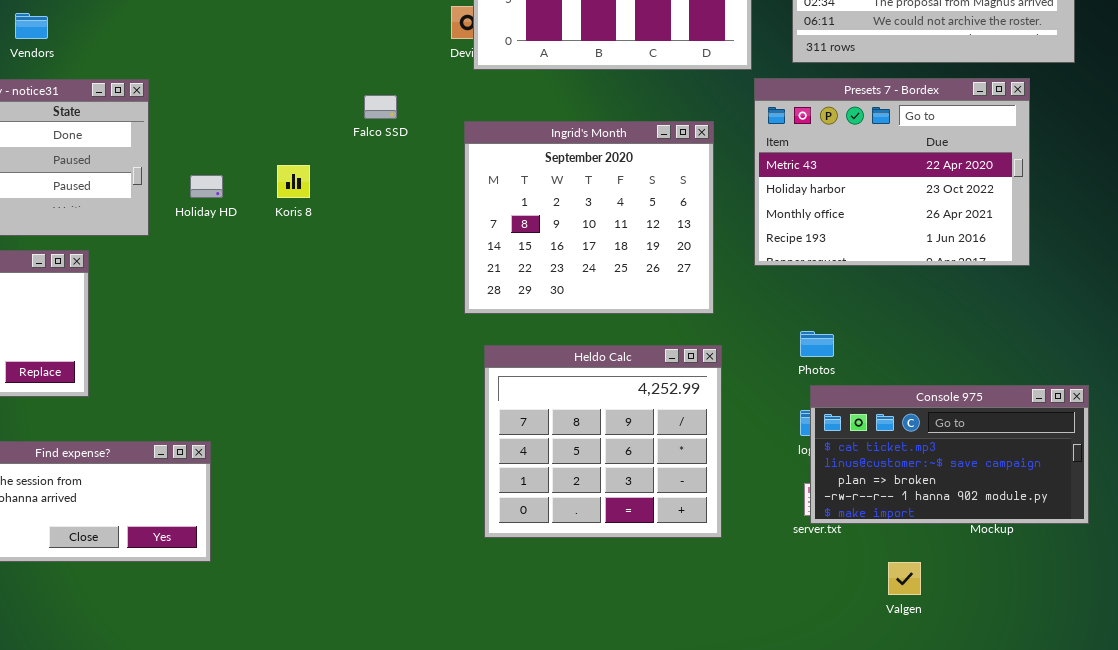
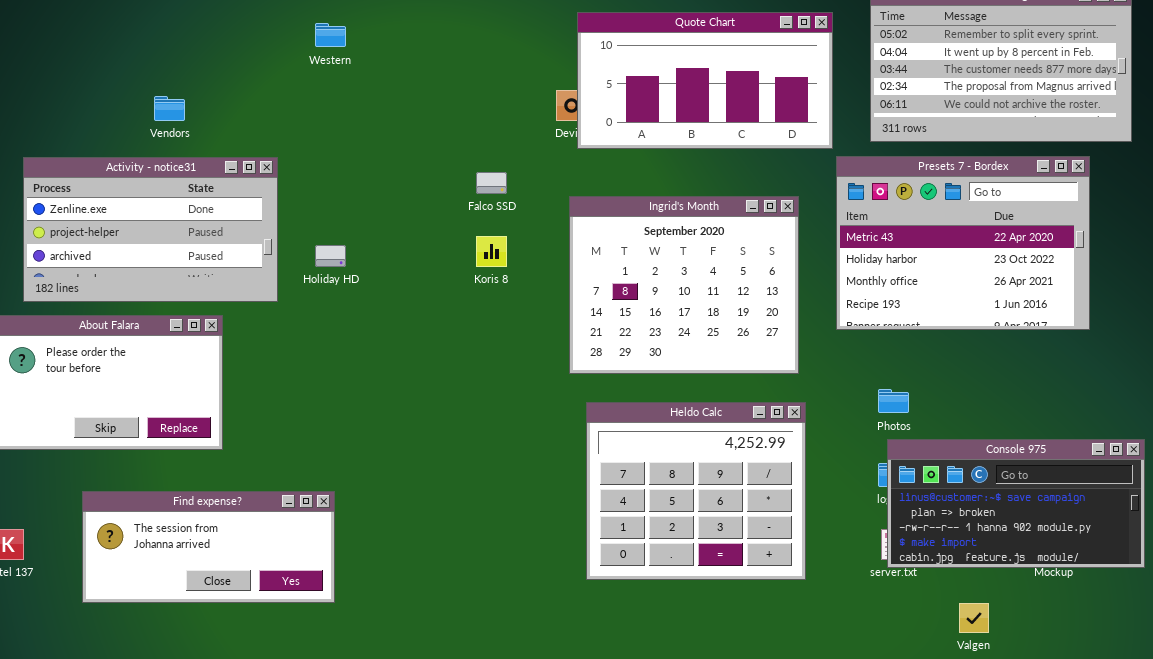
Koris 8: [277,165,310,198] -> [476,236,507,267], moved
Console 975: [810,385,1089,524] -> [887,439,1145,568], scrolled down 1 row

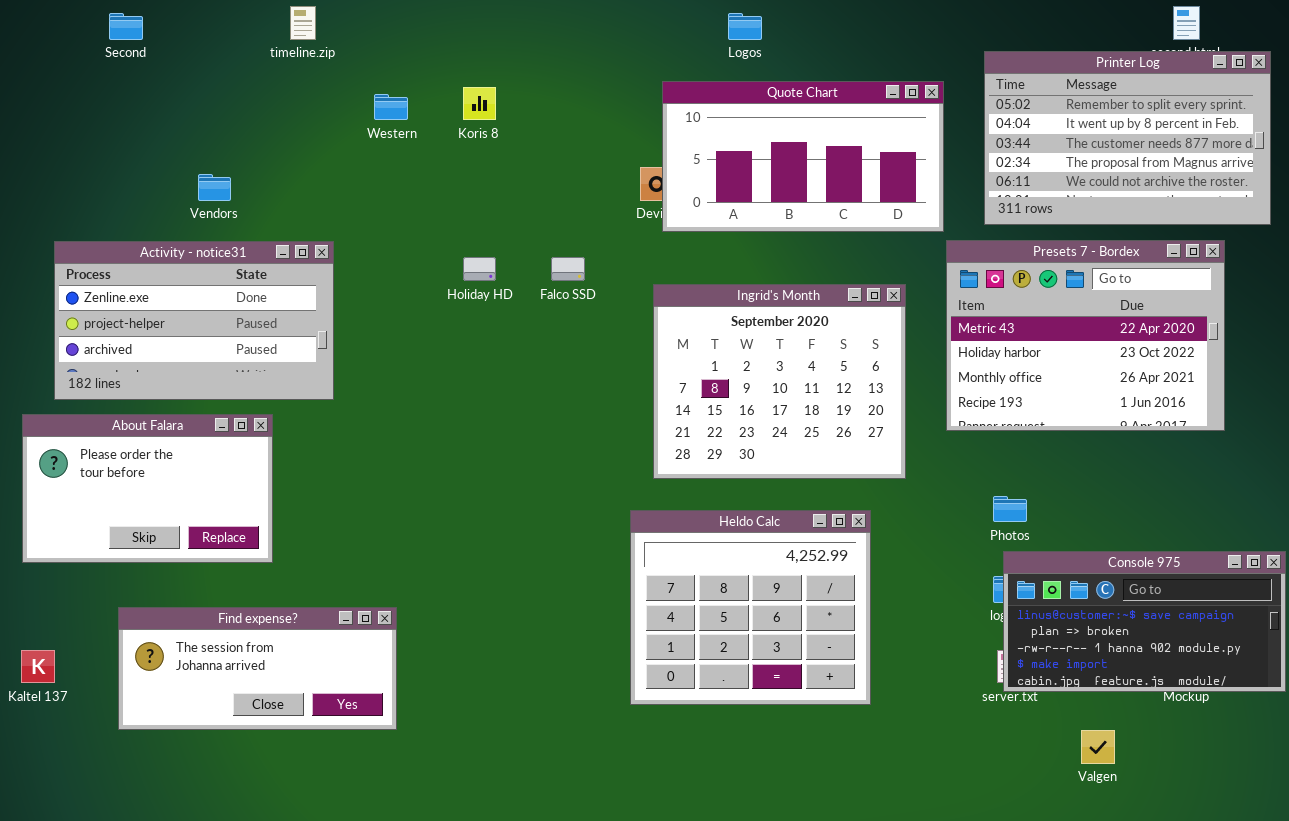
Koris 8: [476,236,507,267] -> [463,87,496,120], moved
Holiday HD: [315,245,346,267] -> [463,257,496,281], moved
Heldo Calc: [586,402,806,580] -> [630,510,871,705], moved

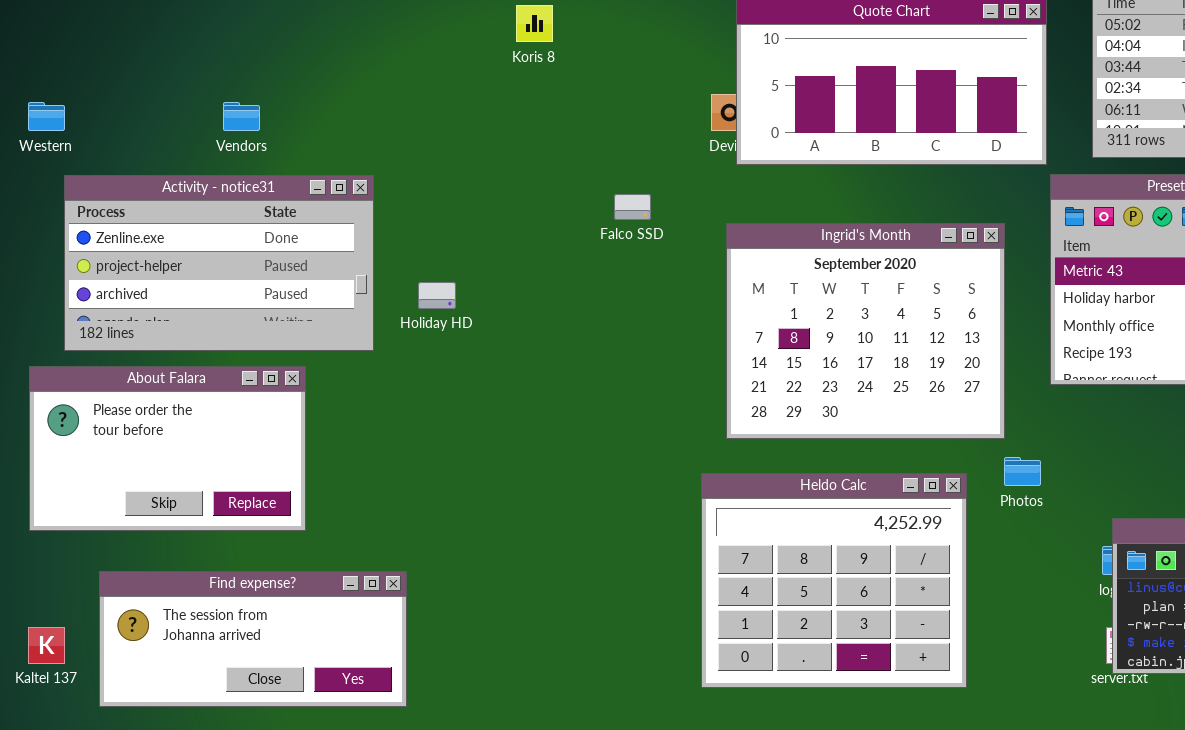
Western: [374,94,408,120] -> [28,102,65,131], moved
Holiday HD: [463,257,496,281] -> [418,282,456,309], moved
Photos: [993,496,1027,522] -> [1004,457,1041,486], moved
Find expense?: [118,607,397,730] -> [99,571,407,707], moved

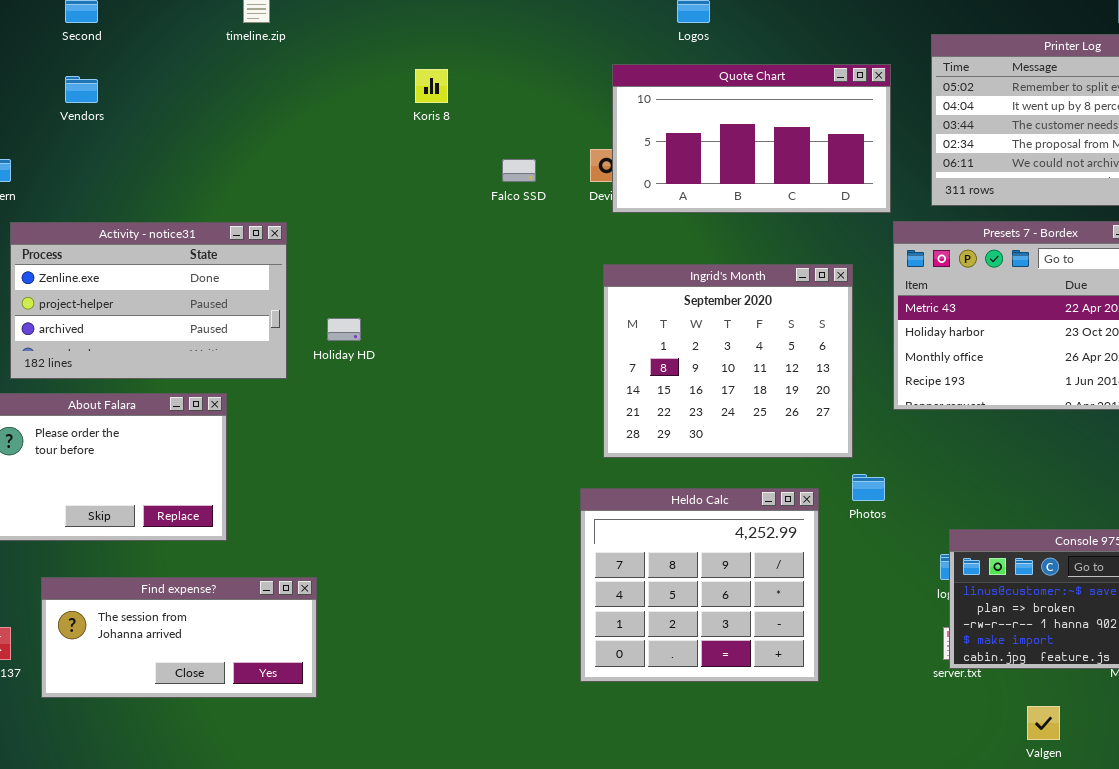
Vendors: [223,102,260,131] -> [65,76,98,103], moved
Falco SSD: [614,194,651,220] -> [502,159,536,182], moved

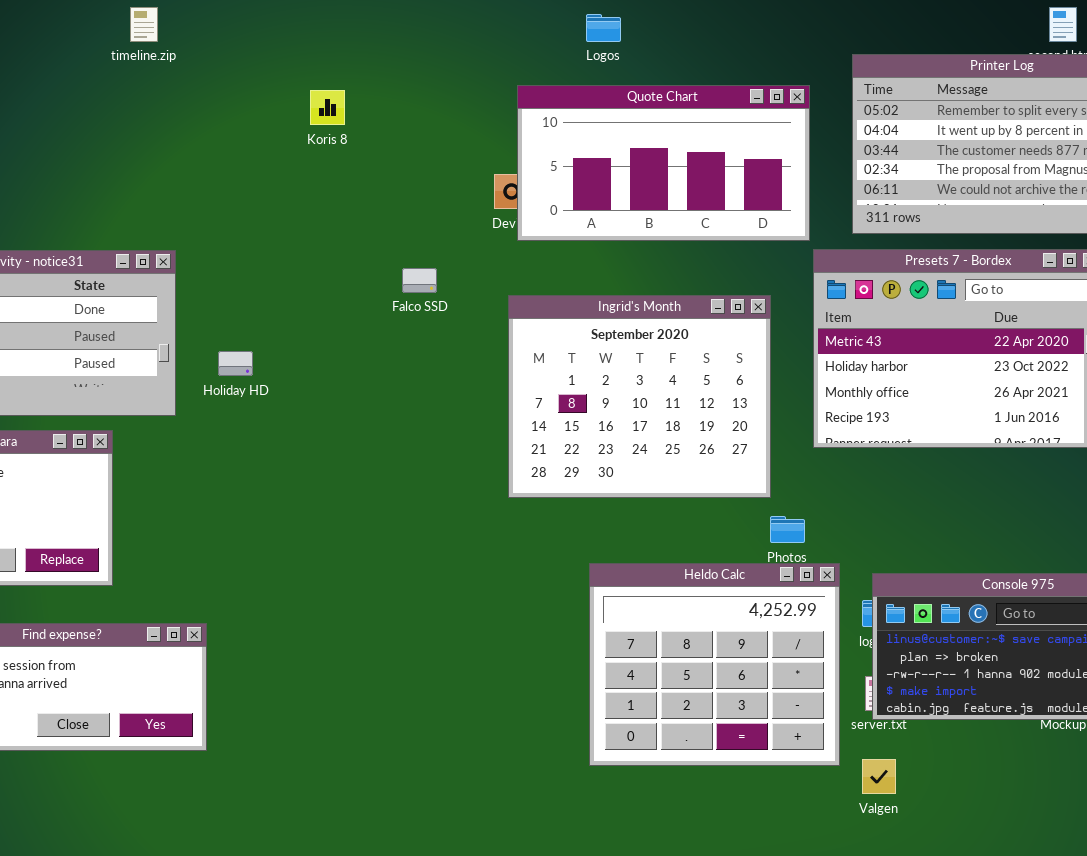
Falco SSD: [502,159,536,182] -> [402,268,437,293], moved
Heldo Calc: [580,488,819,682] -> [589,563,840,766], moved
Valgen: [1027,706,1060,740] -> [862,759,896,794], moved

